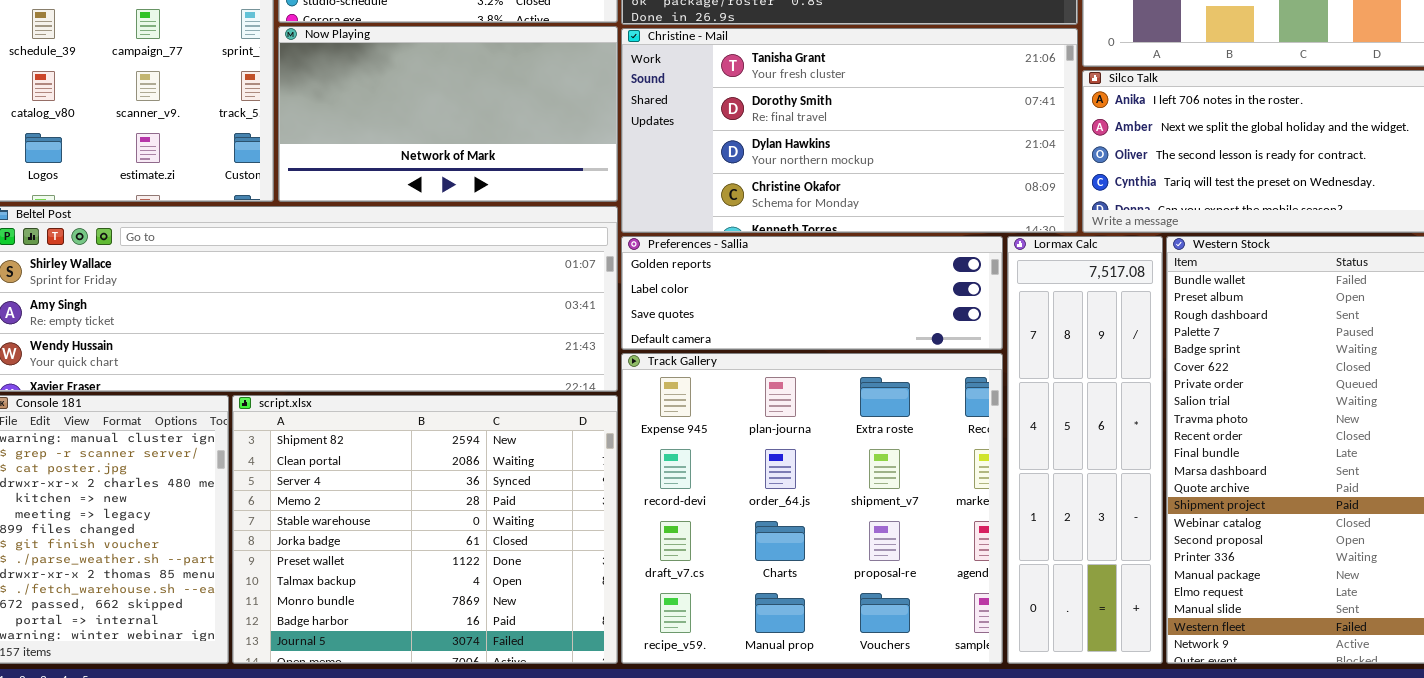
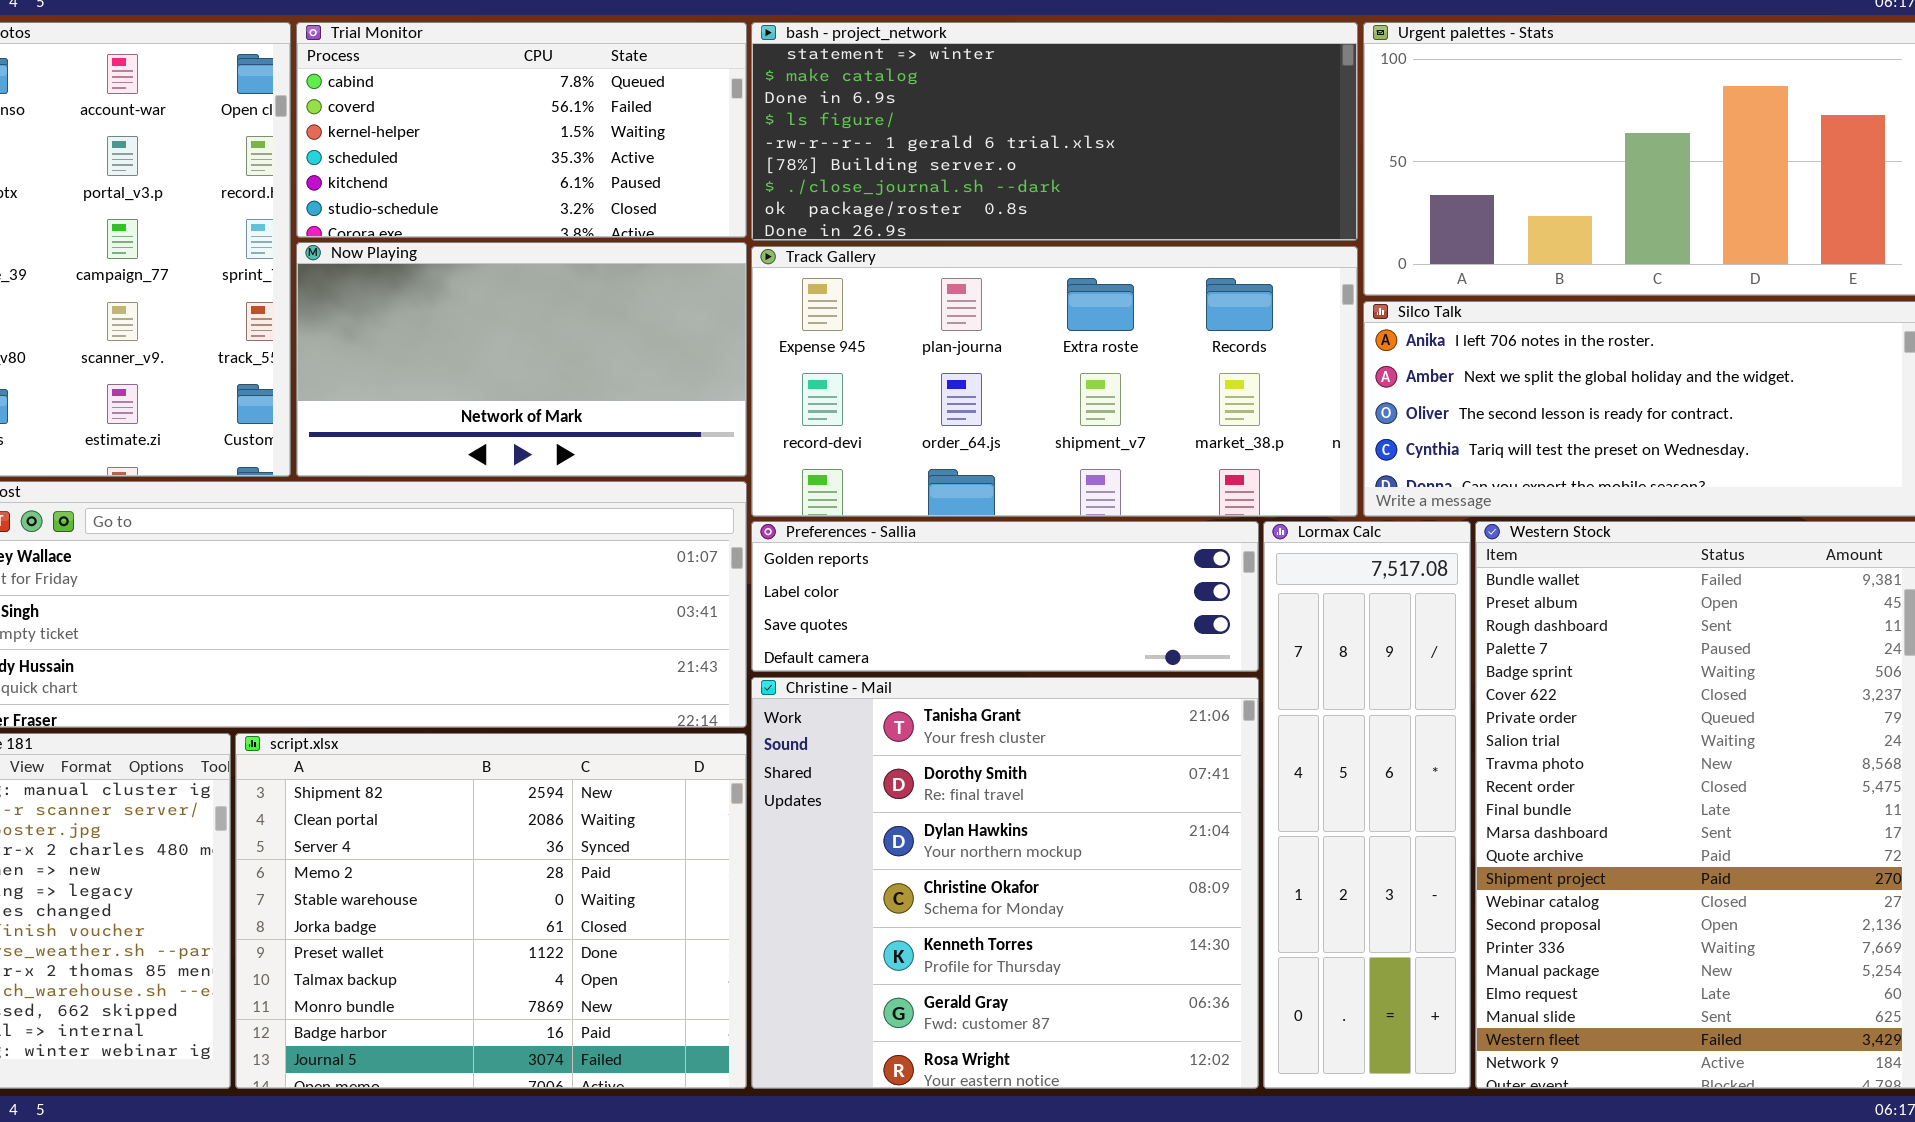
Christine - Mail: [621,28,1078,233] -> [751,677,1259,1089], moved, resized
Track Gallery: [621,353,1003,664] -> [751,246,1358,517], moved, resized

